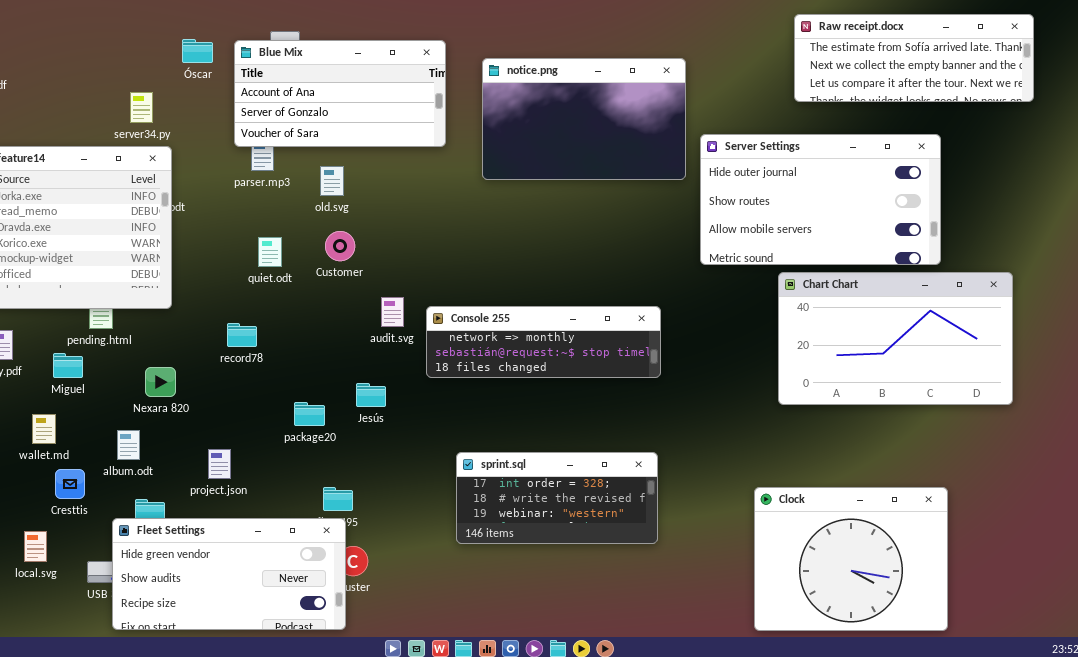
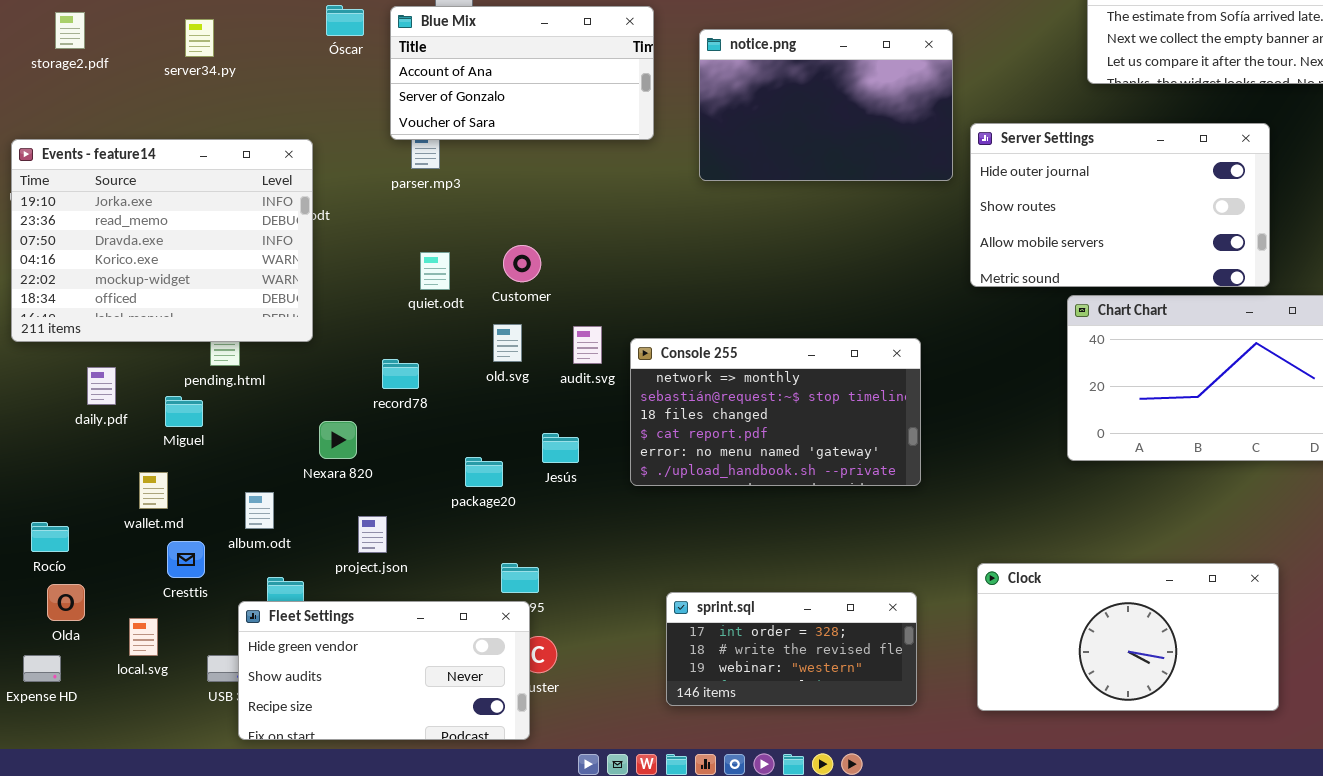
server34.py: [130,92,153,123] -> [185,19,214,57], moved
old.svg: [320,166,344,196] -> [493,324,522,362], moved
Console 255: [426,306,661,378] -> [630,338,921,486], resized
Nexara 820: [145,367,176,397] -> [319,421,357,459], moved
sprint.sql: [456,452,658,544] -> [666,592,917,706], moved
Clock: [754,487,948,631] -> [977,563,1279,711], resized

